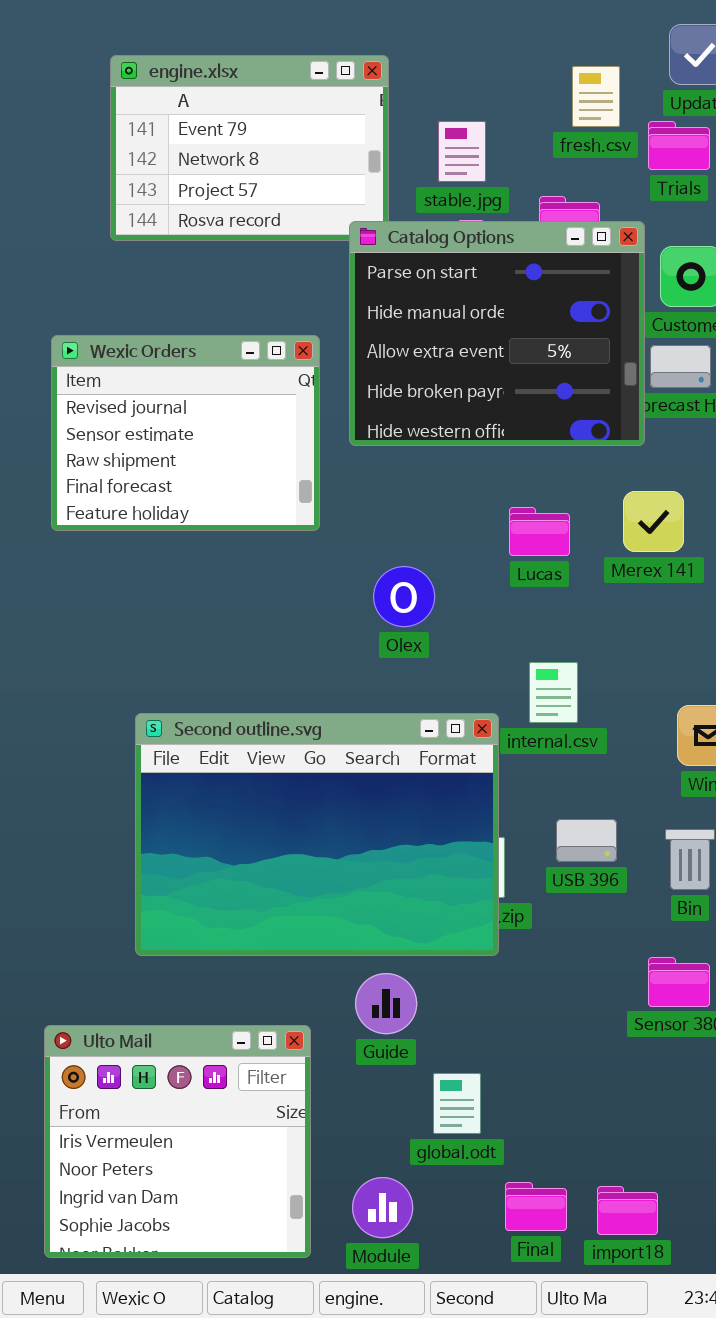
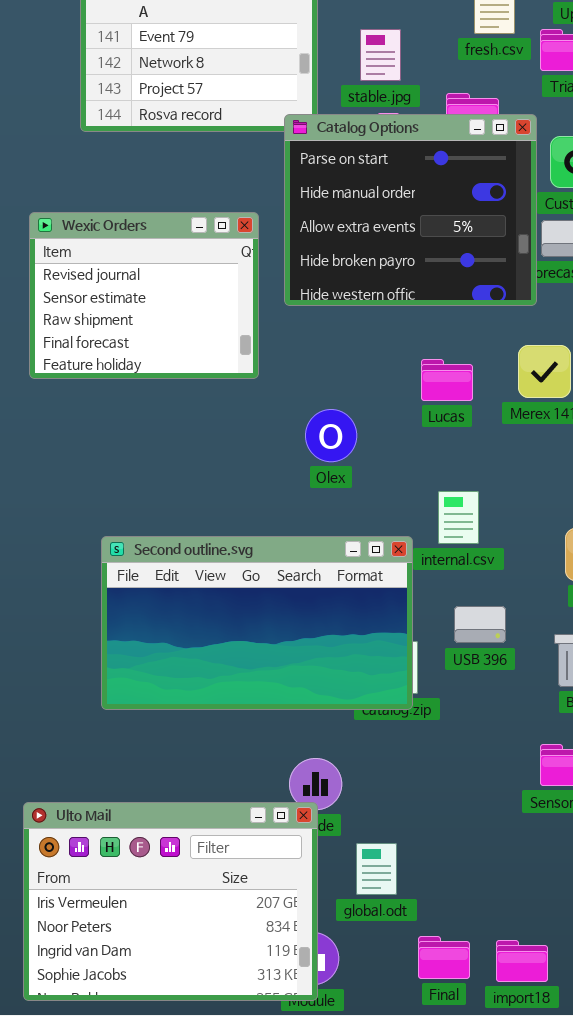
Second outline.svg: [135,713,499,956] -> [101,536,413,710], resized
USB 396: [556,819,617,862] -> [454,606,506,643], moved
Ulto Mail: [44,1025,311,1258] -> [23,802,318,1001], resized

